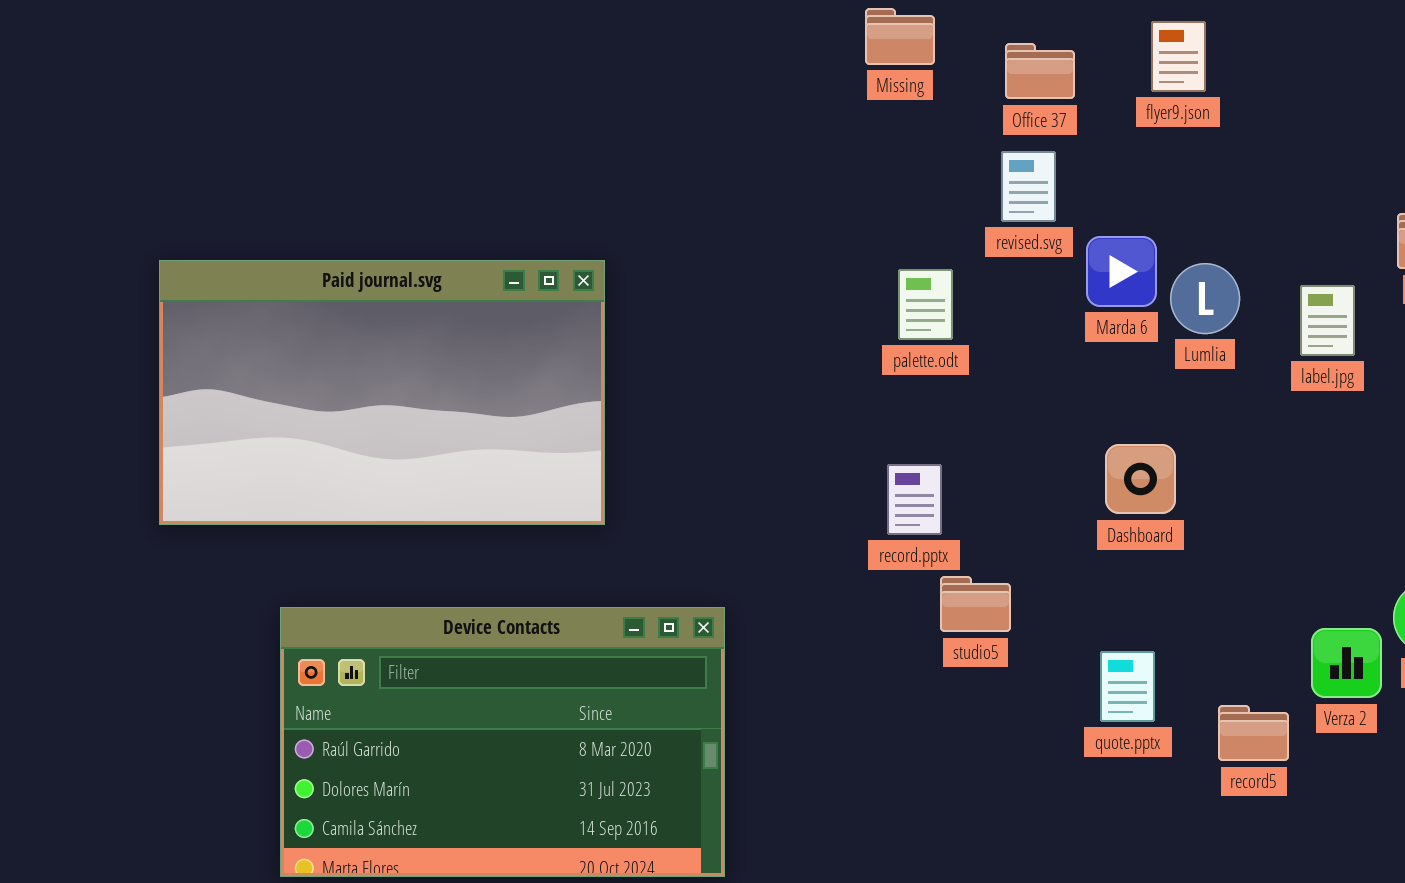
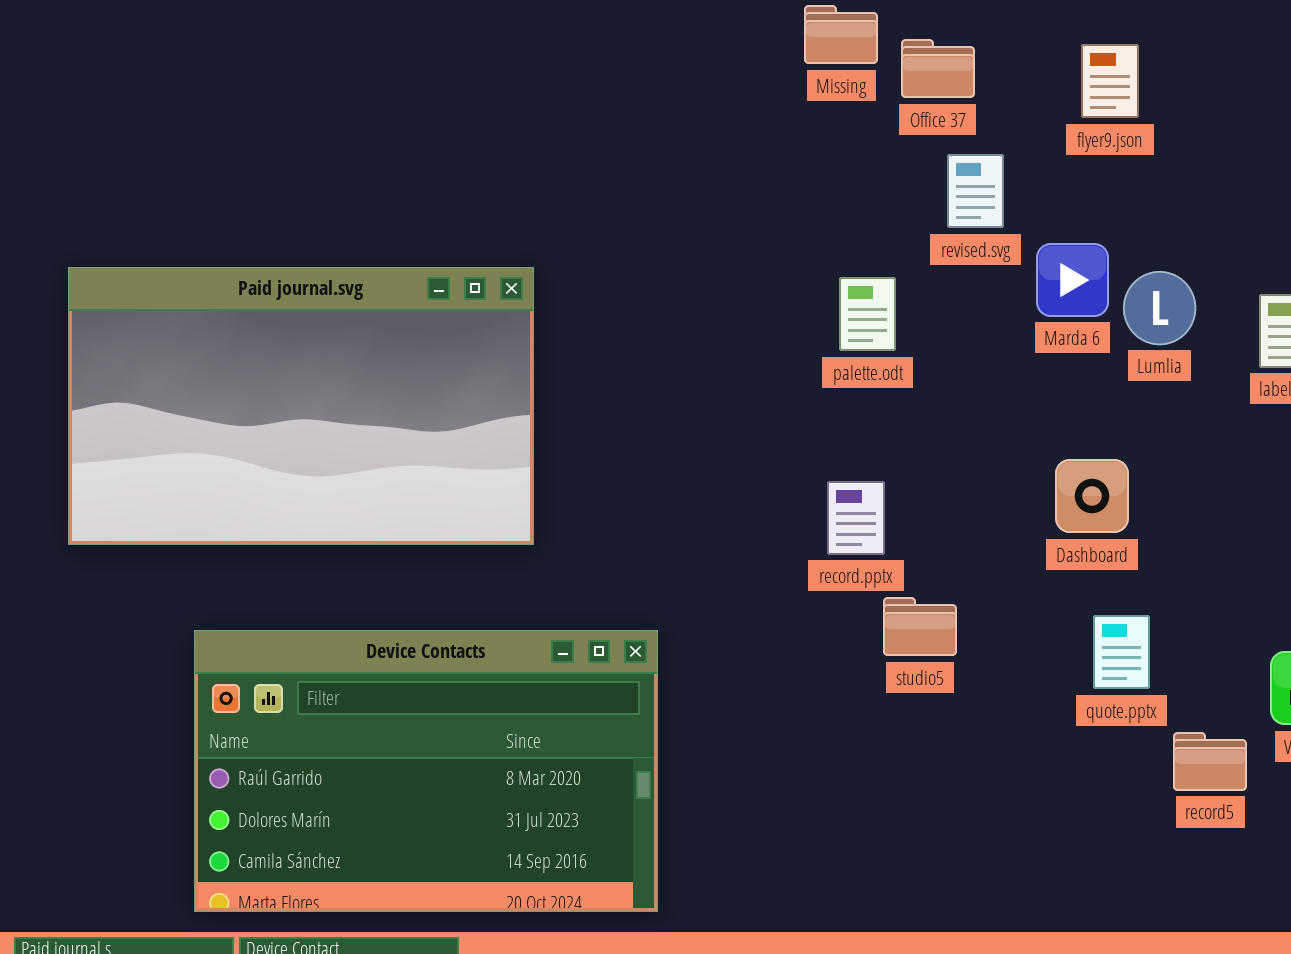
flyer9.json: [1151,21,1206,92] -> [1081,44,1139,118], moved
Office 37: [1005,43,1075,99] -> [901,39,975,98], moved
quote.pptx: [1100,651,1155,722] -> [1093,615,1150,689], moved

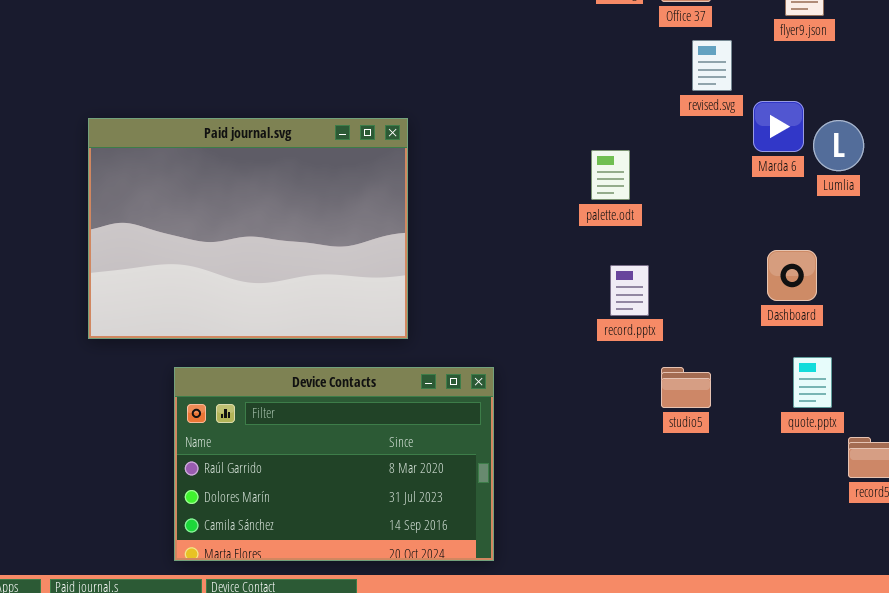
Paid journal.svg: [68,267,534,545] -> [88,118,408,339], resized
palette.odt: [839,277,896,351] -> [591,150,630,200], moved
studio5: [883,597,957,656] -> [661,367,711,408], moved

